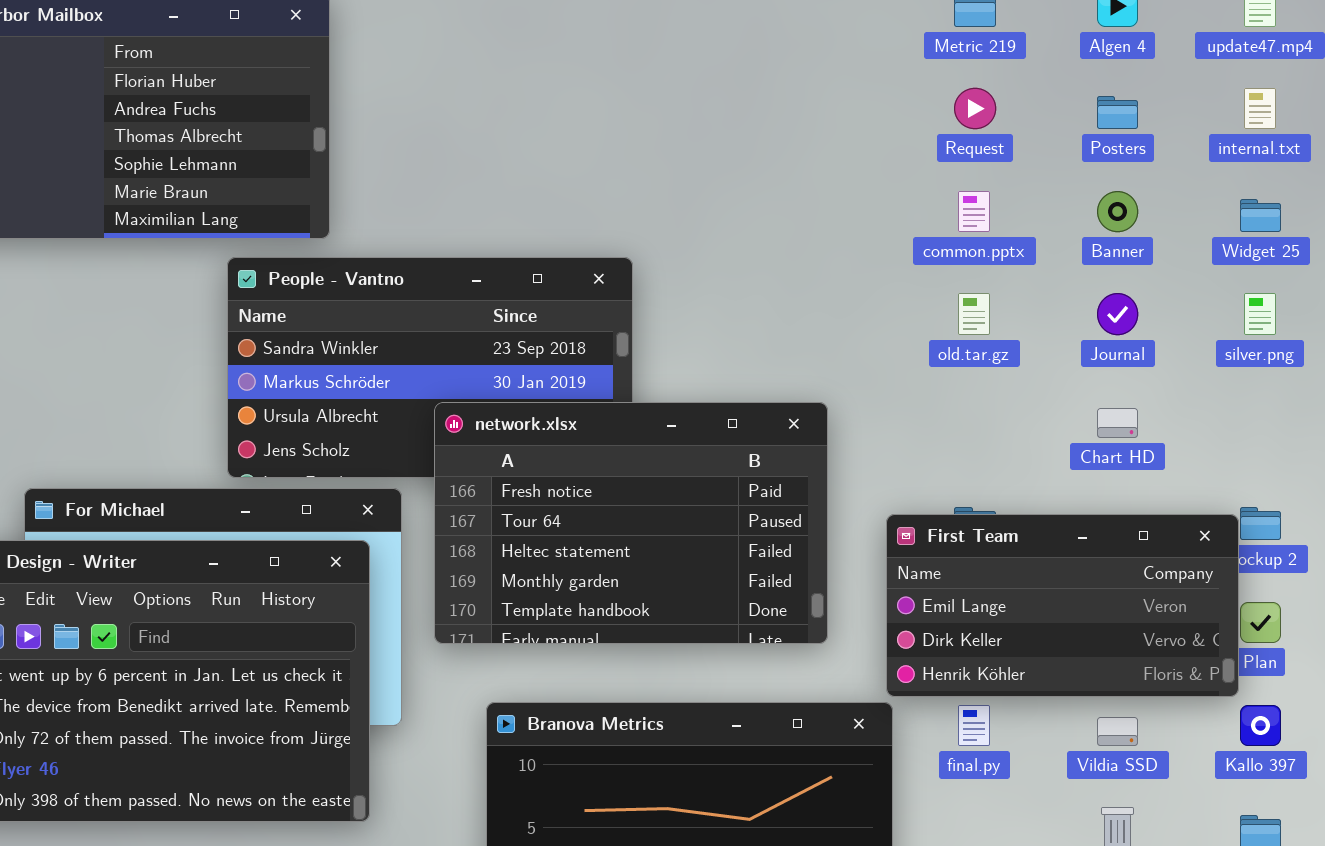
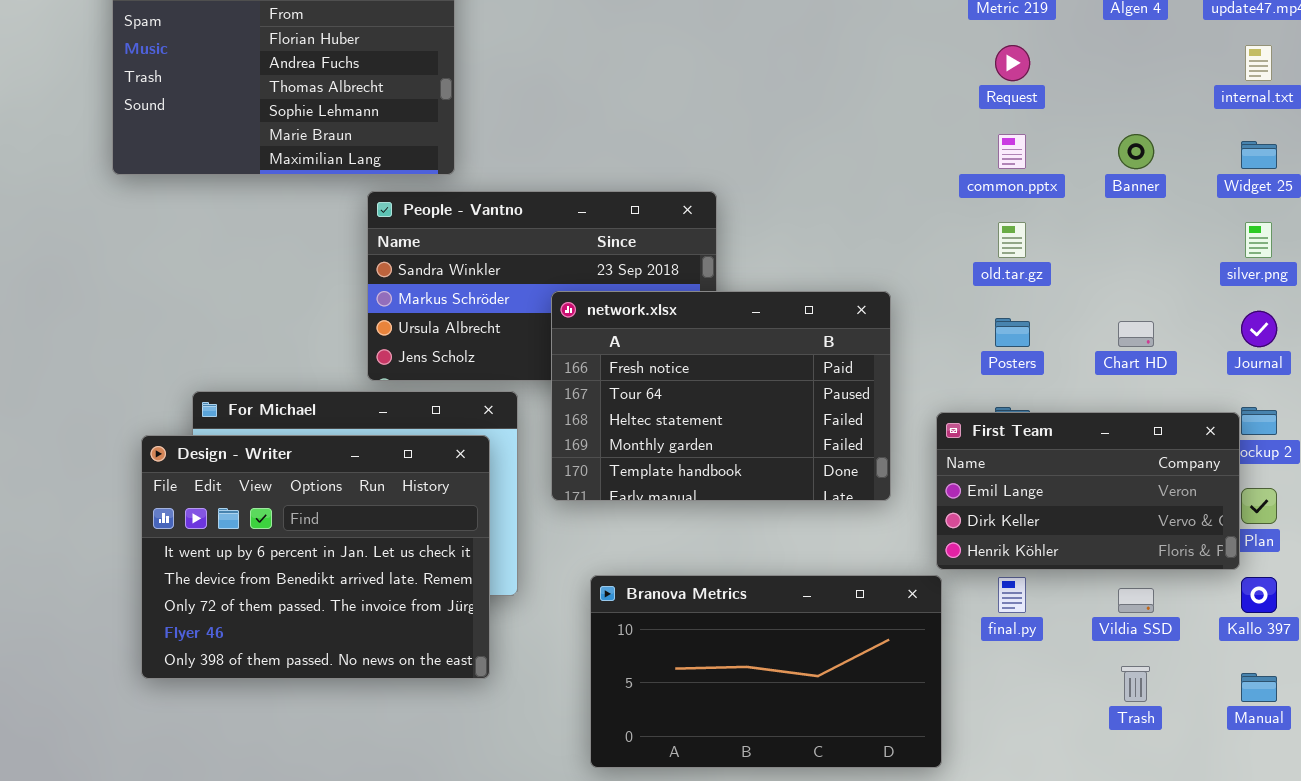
Posters: [1097,96,1138,129] -> [995,318,1030,347], moved
Journal: [1097,293,1138,335] -> [1241,311,1277,347], moved
network.xlsx: [434,402,828,644] -> [551,291,891,501], moved

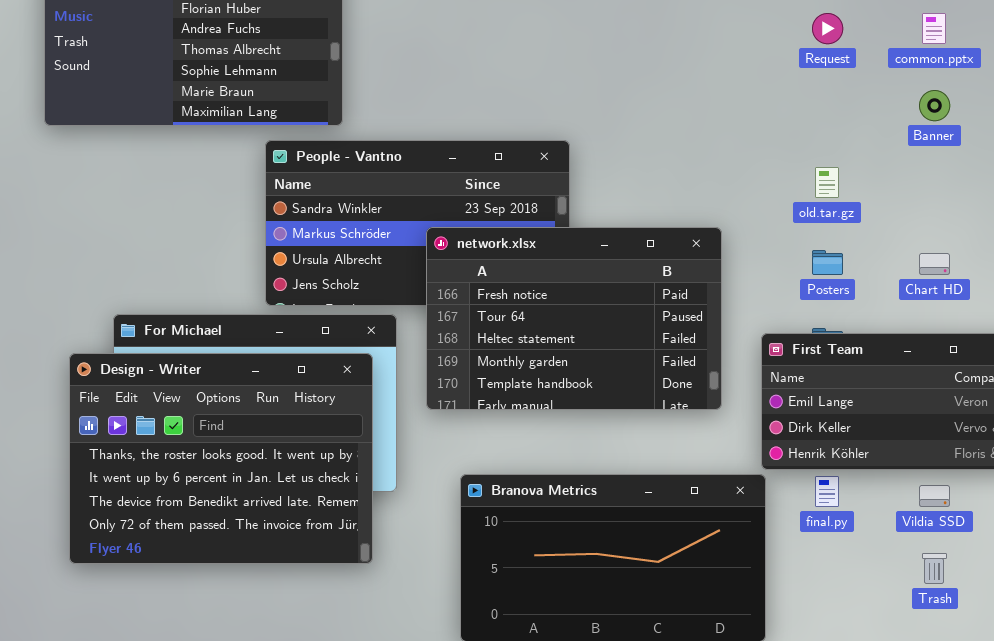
common.pptx: [998,134,1026,169] -> [922,13,946,44], moved
Design - Writer: [141,435,490,679] -> [69,353,373,564], scrolled up 1 row

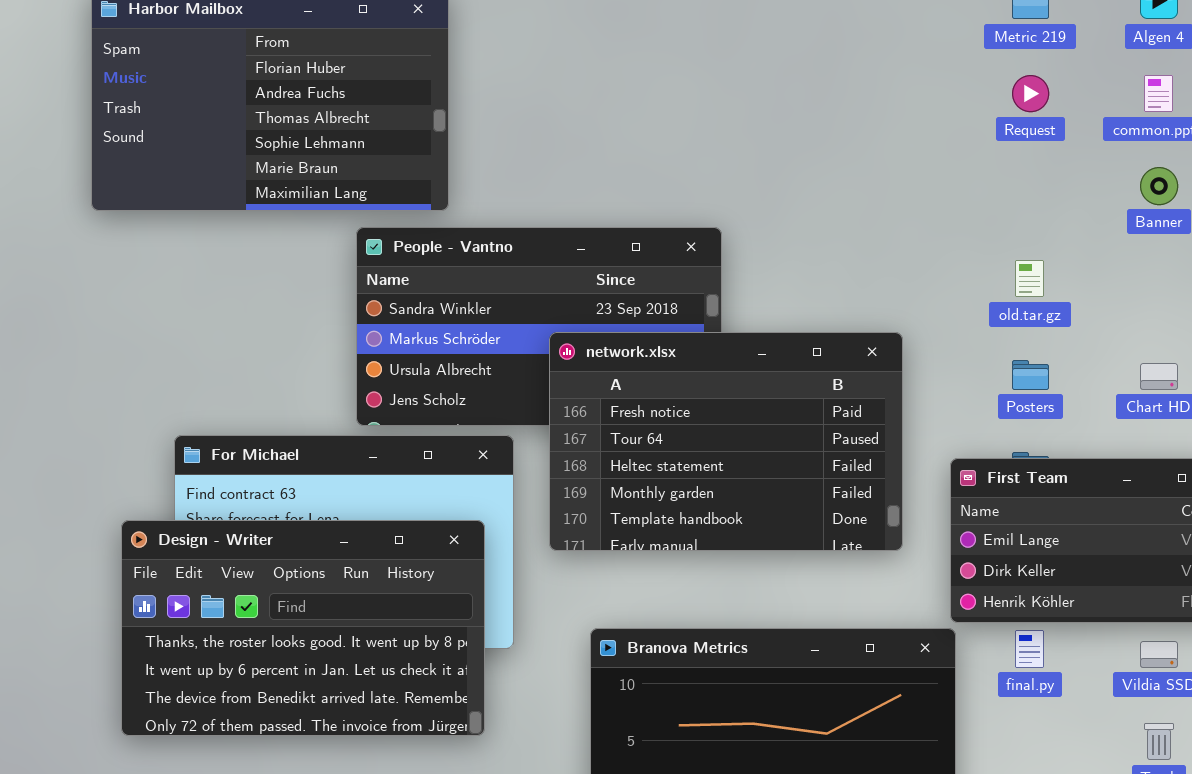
Design - Writer: [69,353,373,564] -> [121,520,485,736], resized

